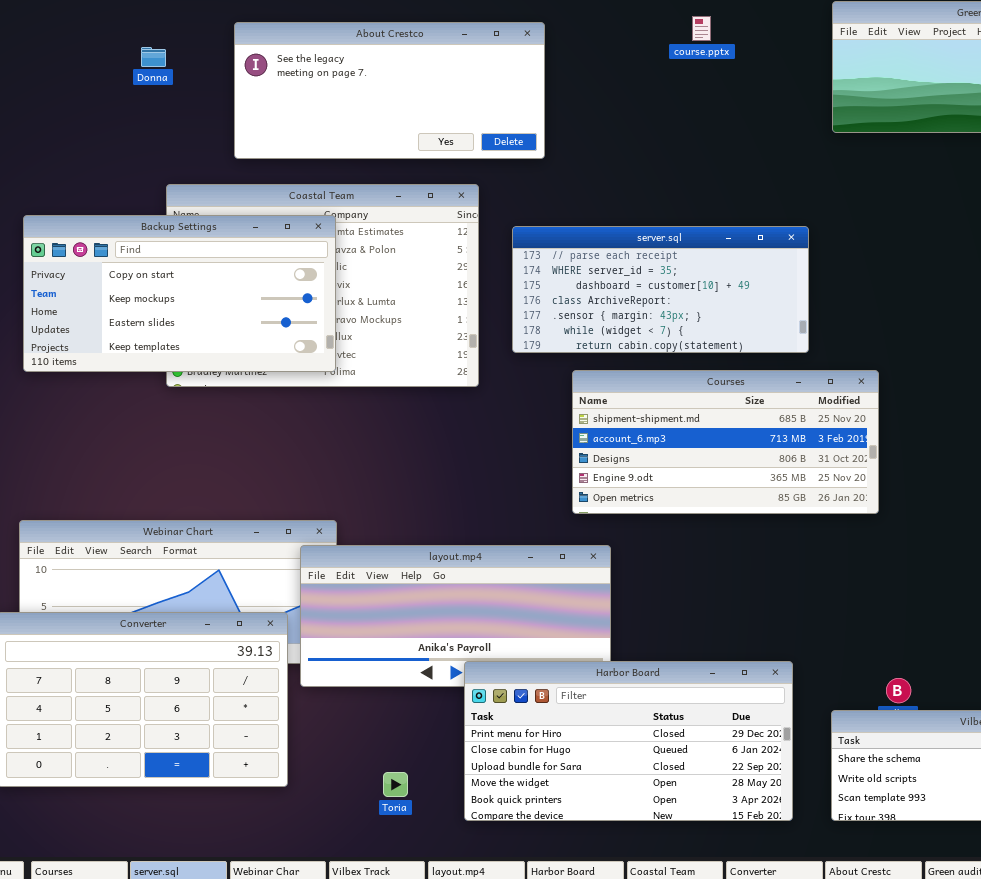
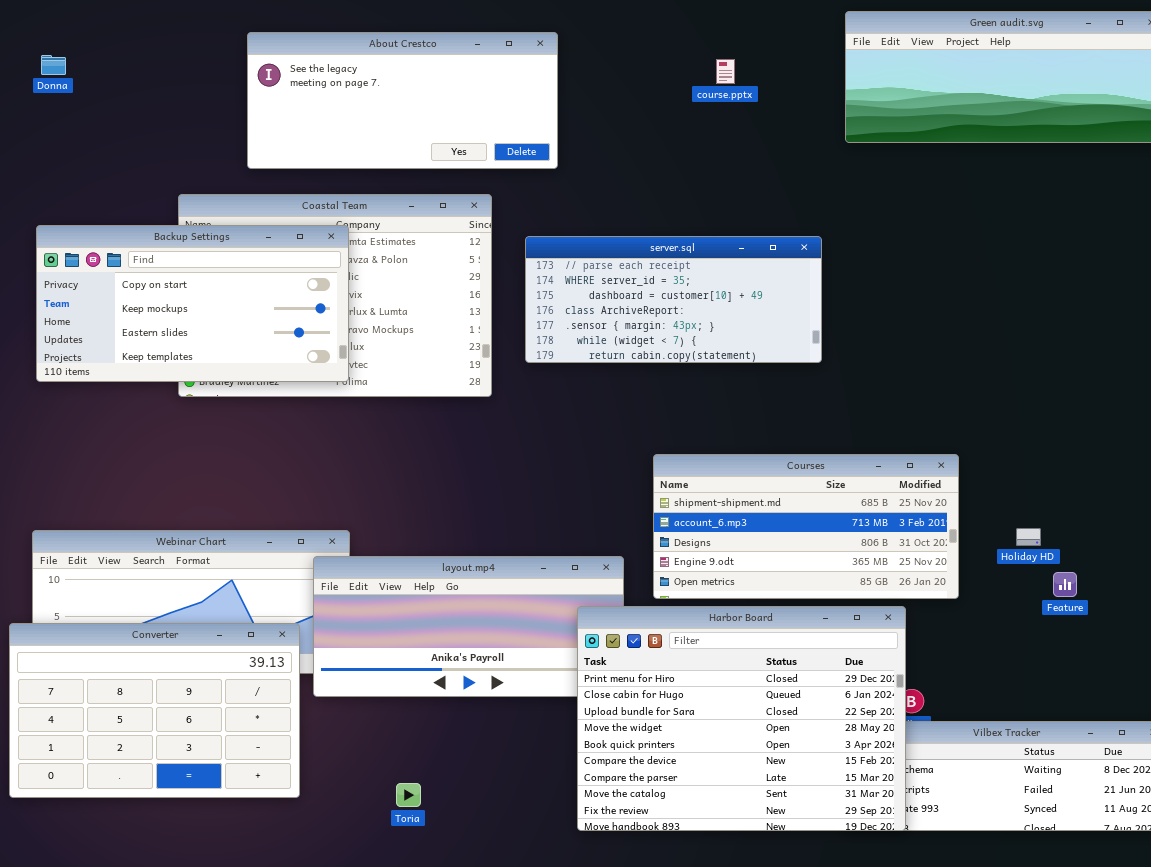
course.pptx: [692,16,711,41] -> [716,59,735,84], moved
Donna: [141,47,166,67] -> [41,55,66,75], moved
Courses: [572,370,879,514] -> [653,454,959,599], moved
Harbor Board: [464,661,793,821] -> [577,606,906,831], moved, resized

